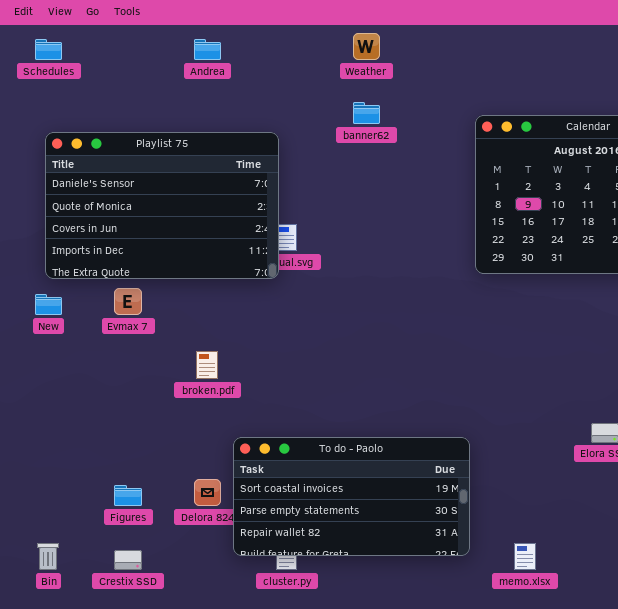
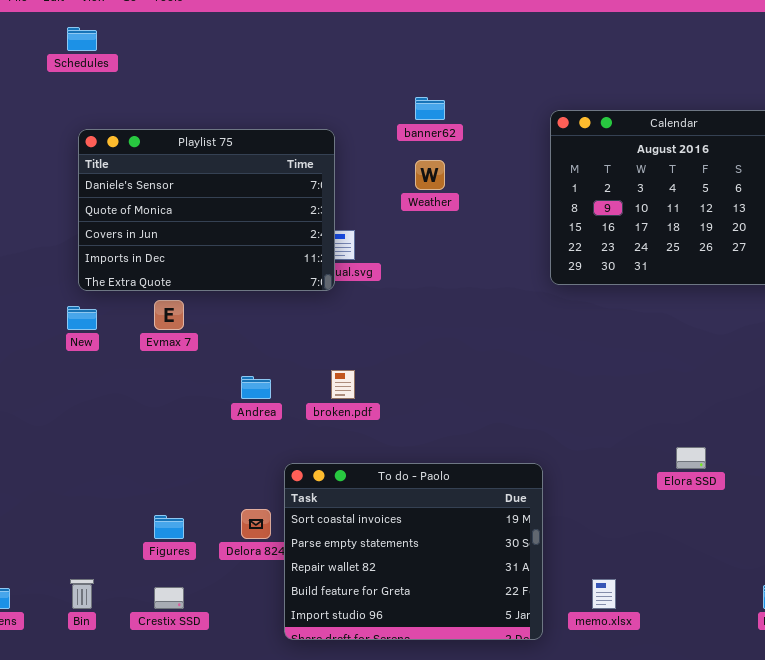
Weather: [353,33,380,60] -> [415,160,445,190], moved
Andrea: [194,39,221,60] -> [241,376,271,399], moved
broken.pdf: [196,351,218,379] -> [331,370,355,399], moved
To do - Paolo: [233,437,470,556] -> [284,463,543,640], resized

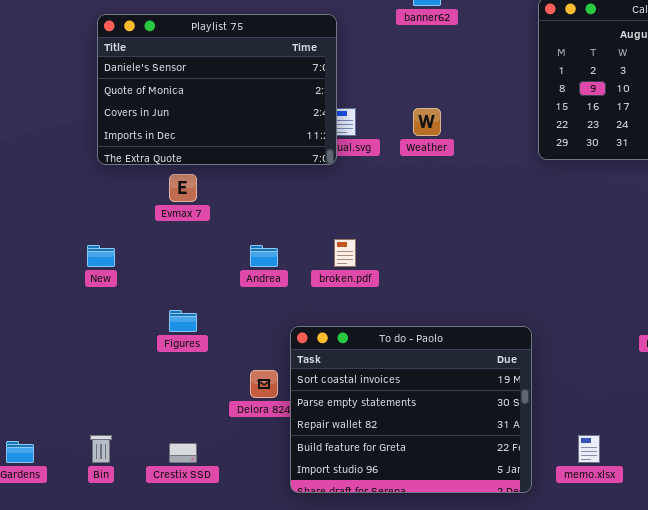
Weather: [415,160,445,190] -> [413,108,441,136], moved
New: [67,306,97,330] -> [87,245,115,267], moved
Figures: [154,515,184,539] -> [169,310,197,332], moved

